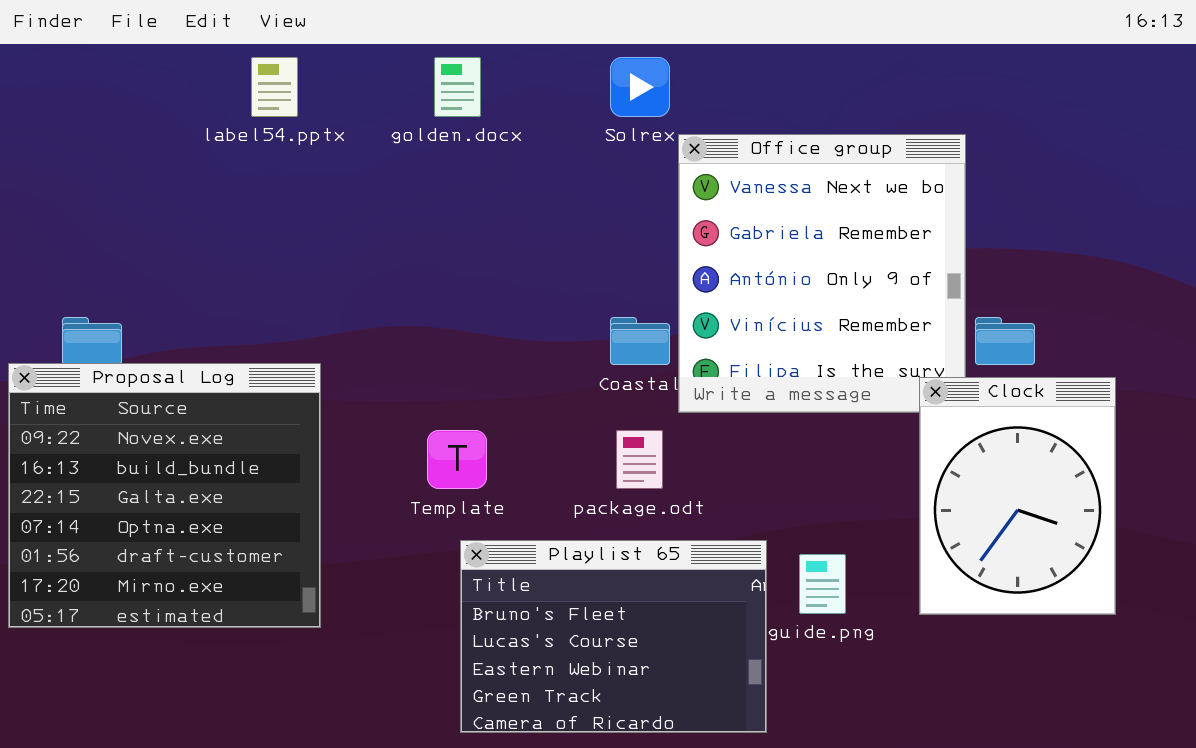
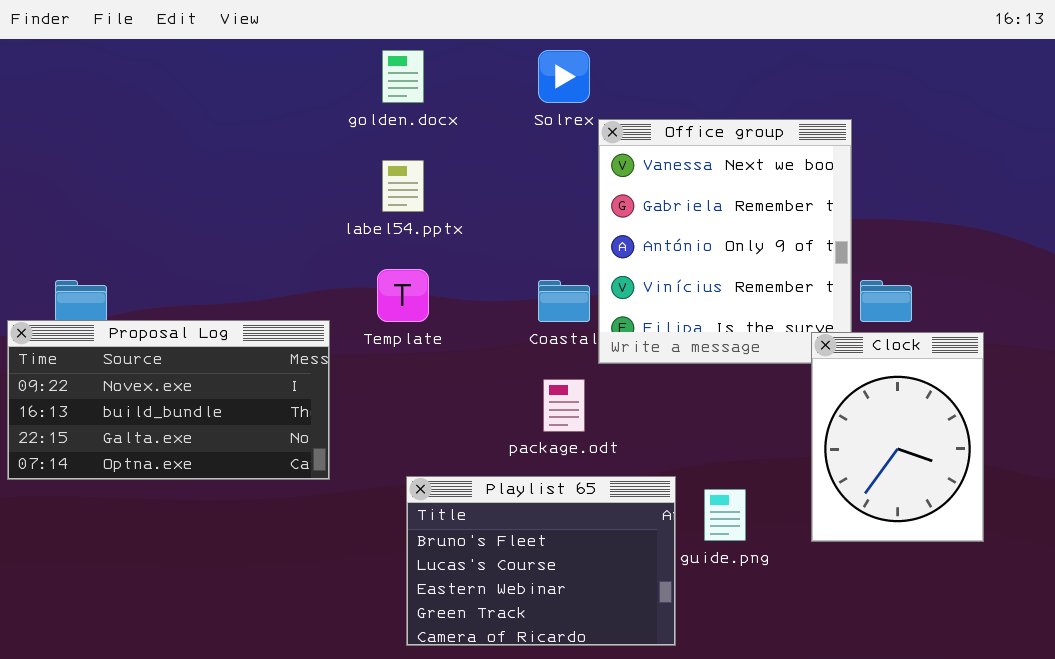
label54.pptx: [251,57,298,117] -> [382,160,424,212], moved
Proposal Log: [8,363,321,628] -> [7,320,330,480], resized
Template: [427,430,487,489] -> [377,269,429,322], moved

